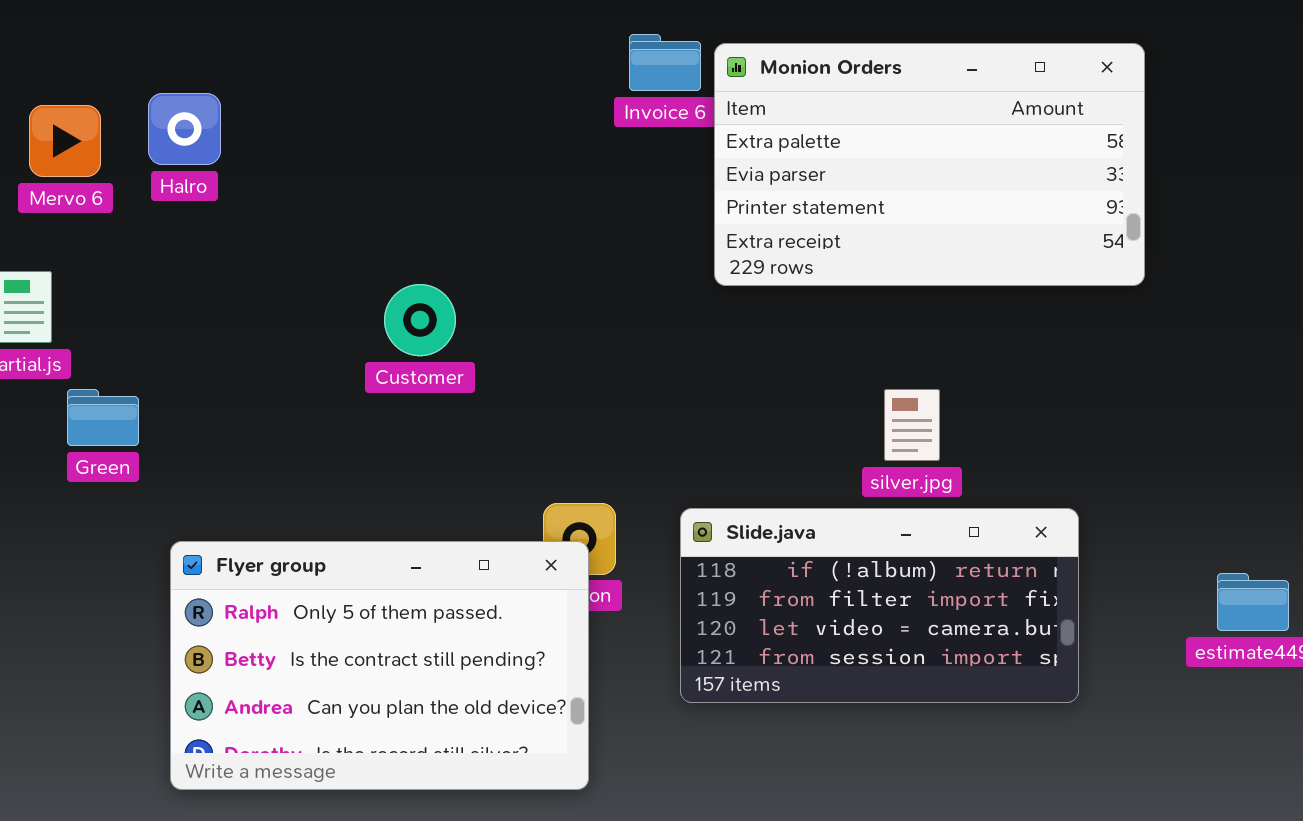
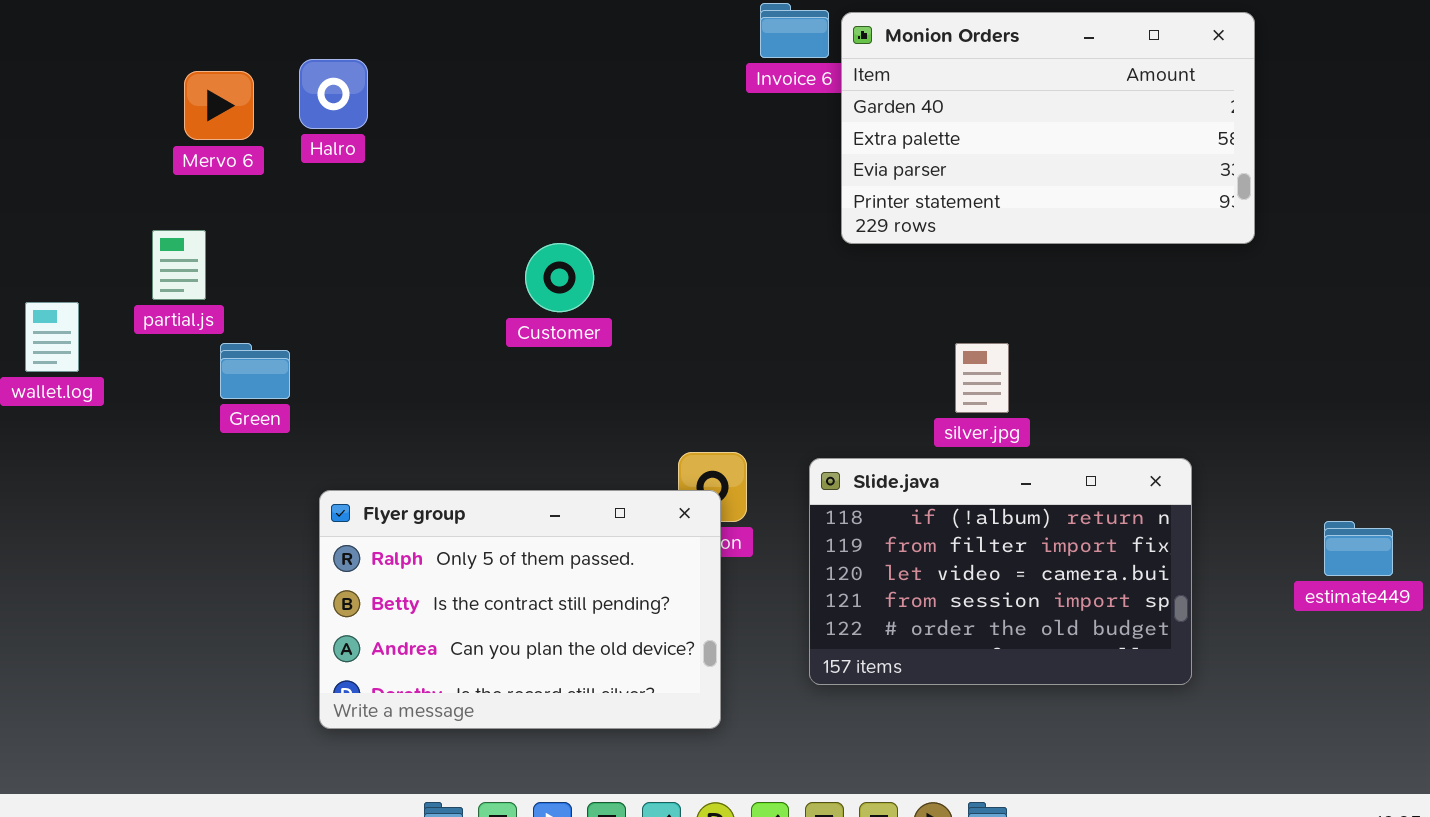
Monion Orders: [714,43,1145,286] -> [841,12,1255,244], scrolled up 1 row
silver.jpg: [884,389,940,461] -> [955,343,1009,413], moved
Slide.java: [680,508,1079,703] -> [809,458,1192,685], resized

